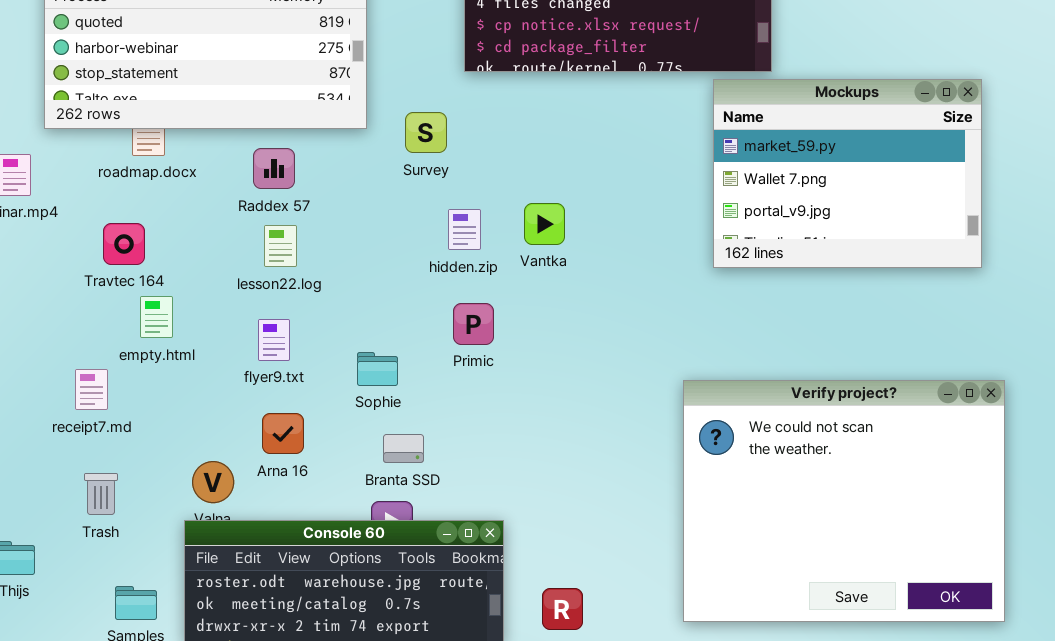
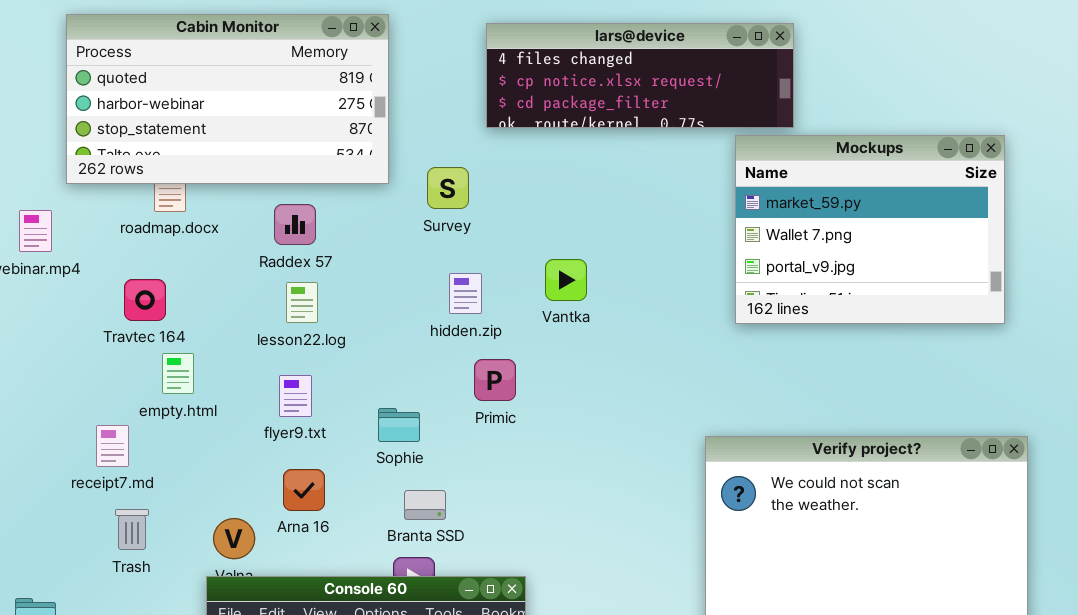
hidden.zip: [448,209,481,250] -> [449,273,482,314], moved
Trash: [84,473,118,515] -> [115,509,149,550], moved

